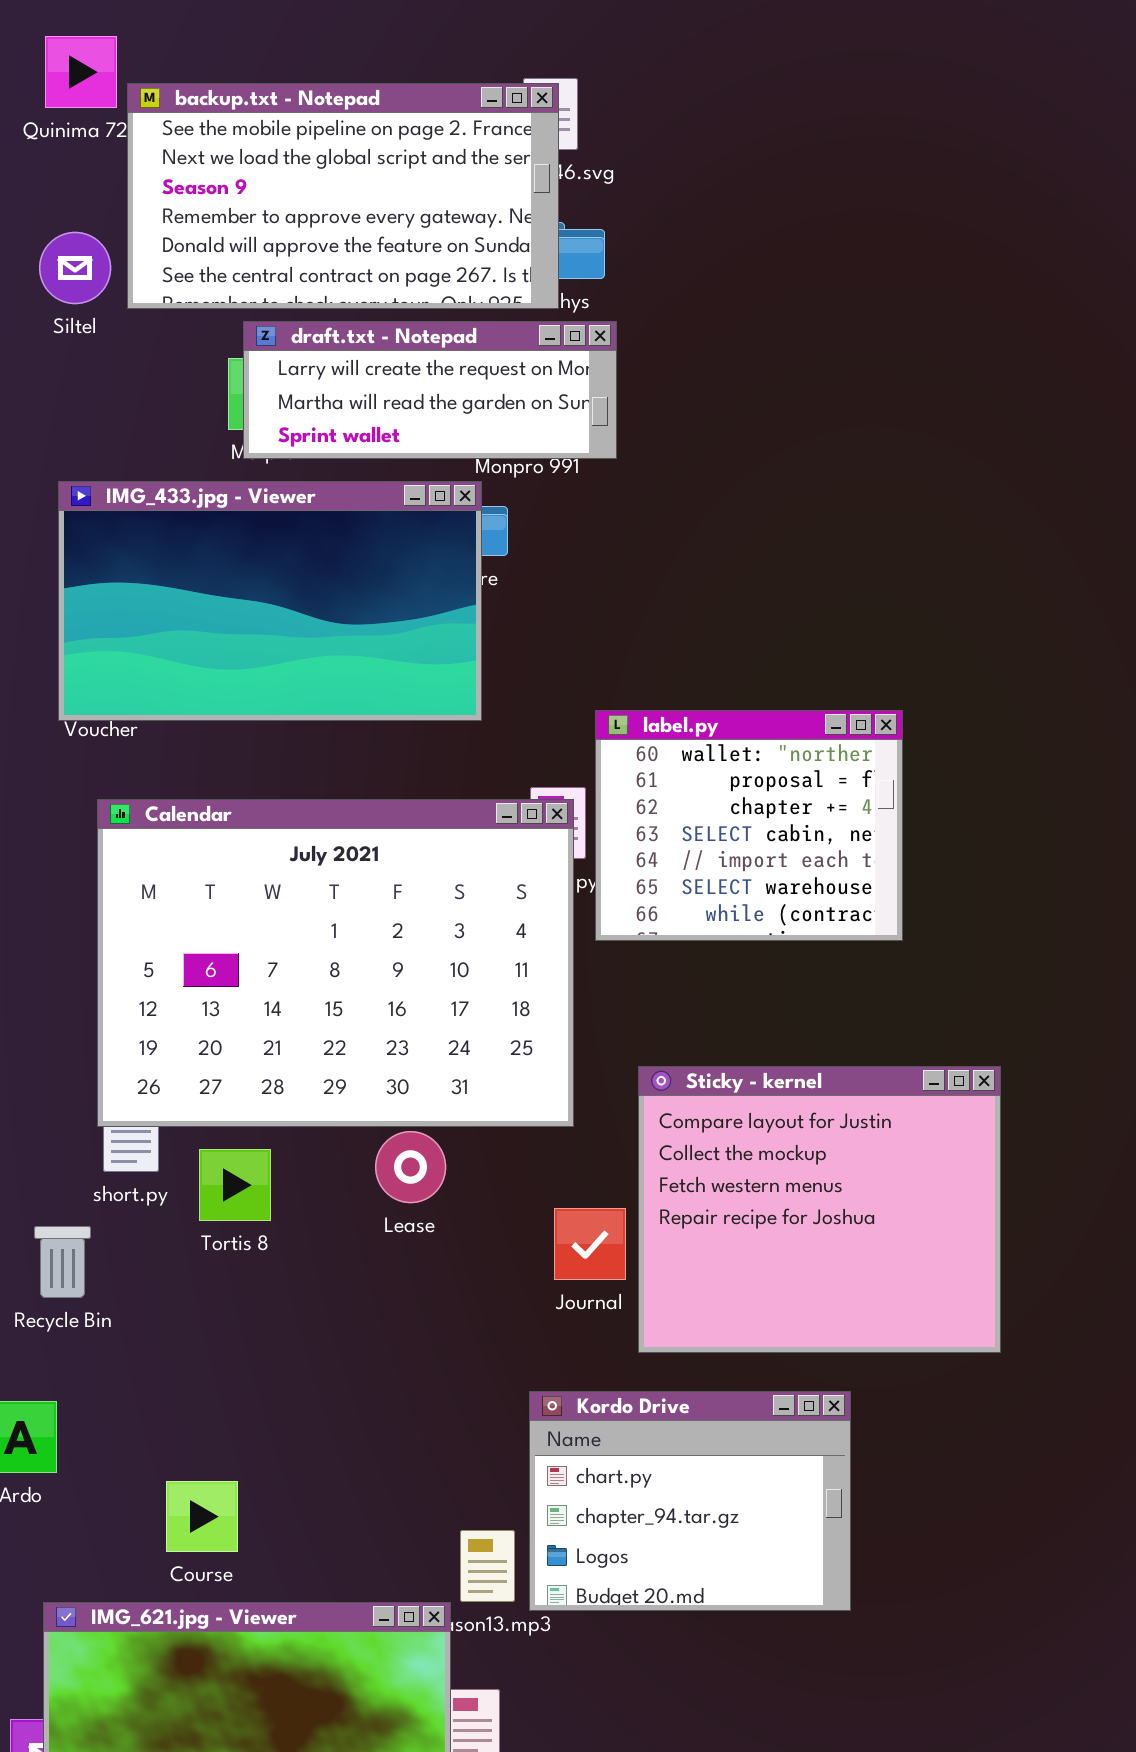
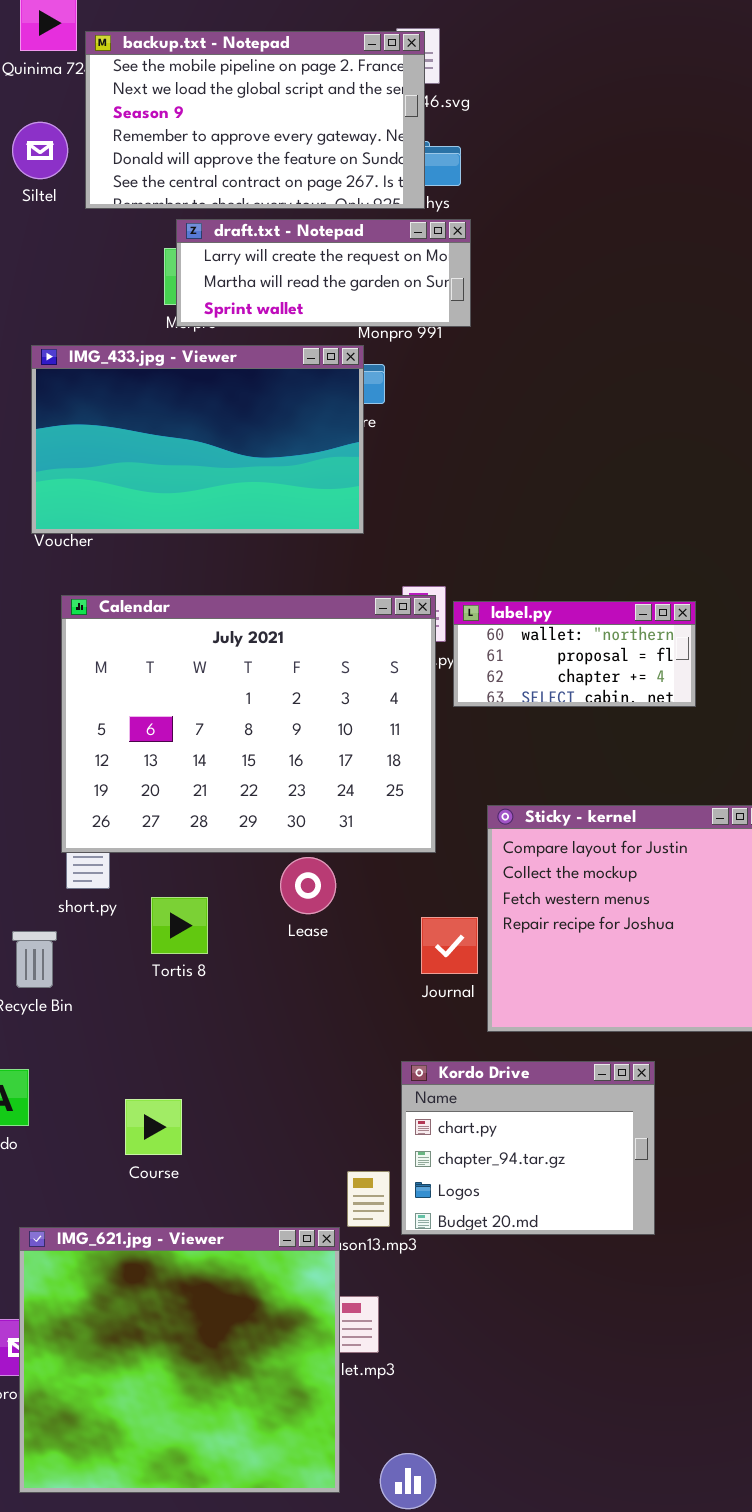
Siltel: [39,232,111,304] -> [12,122,68,179], moved
label.py: [595,710,903,941] -> [453,601,696,707], resized
Tortis 8: [199,1149,271,1221] -> [151,897,208,954], moved
Course: [166,1481,238,1552] -> [125,1099,182,1155], moved

